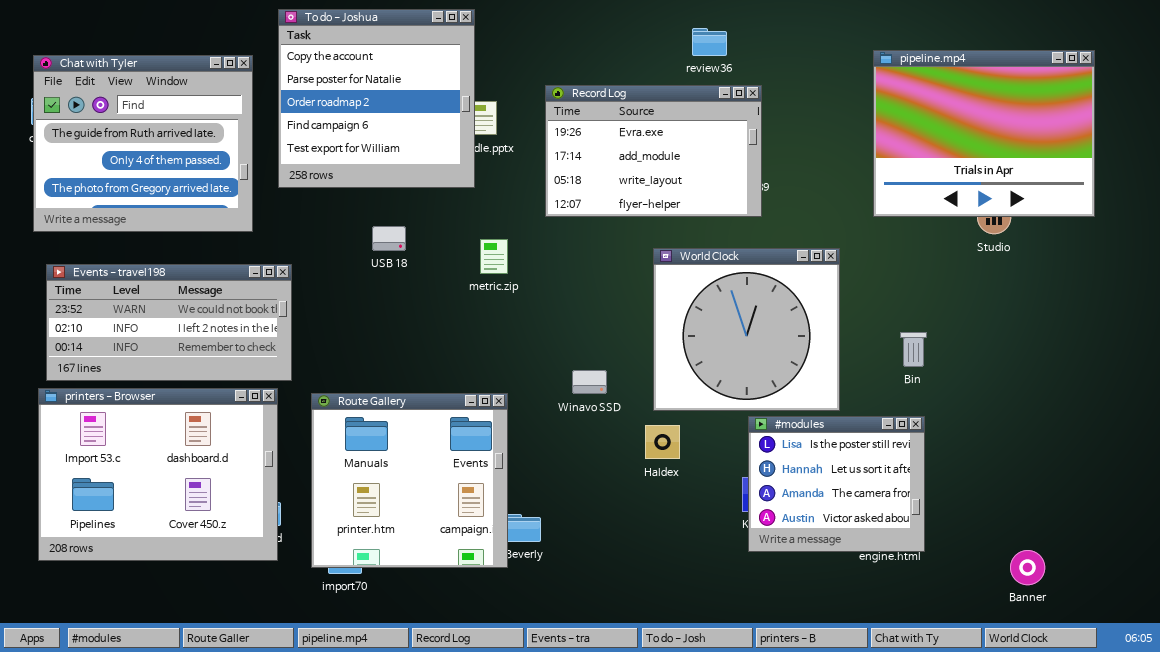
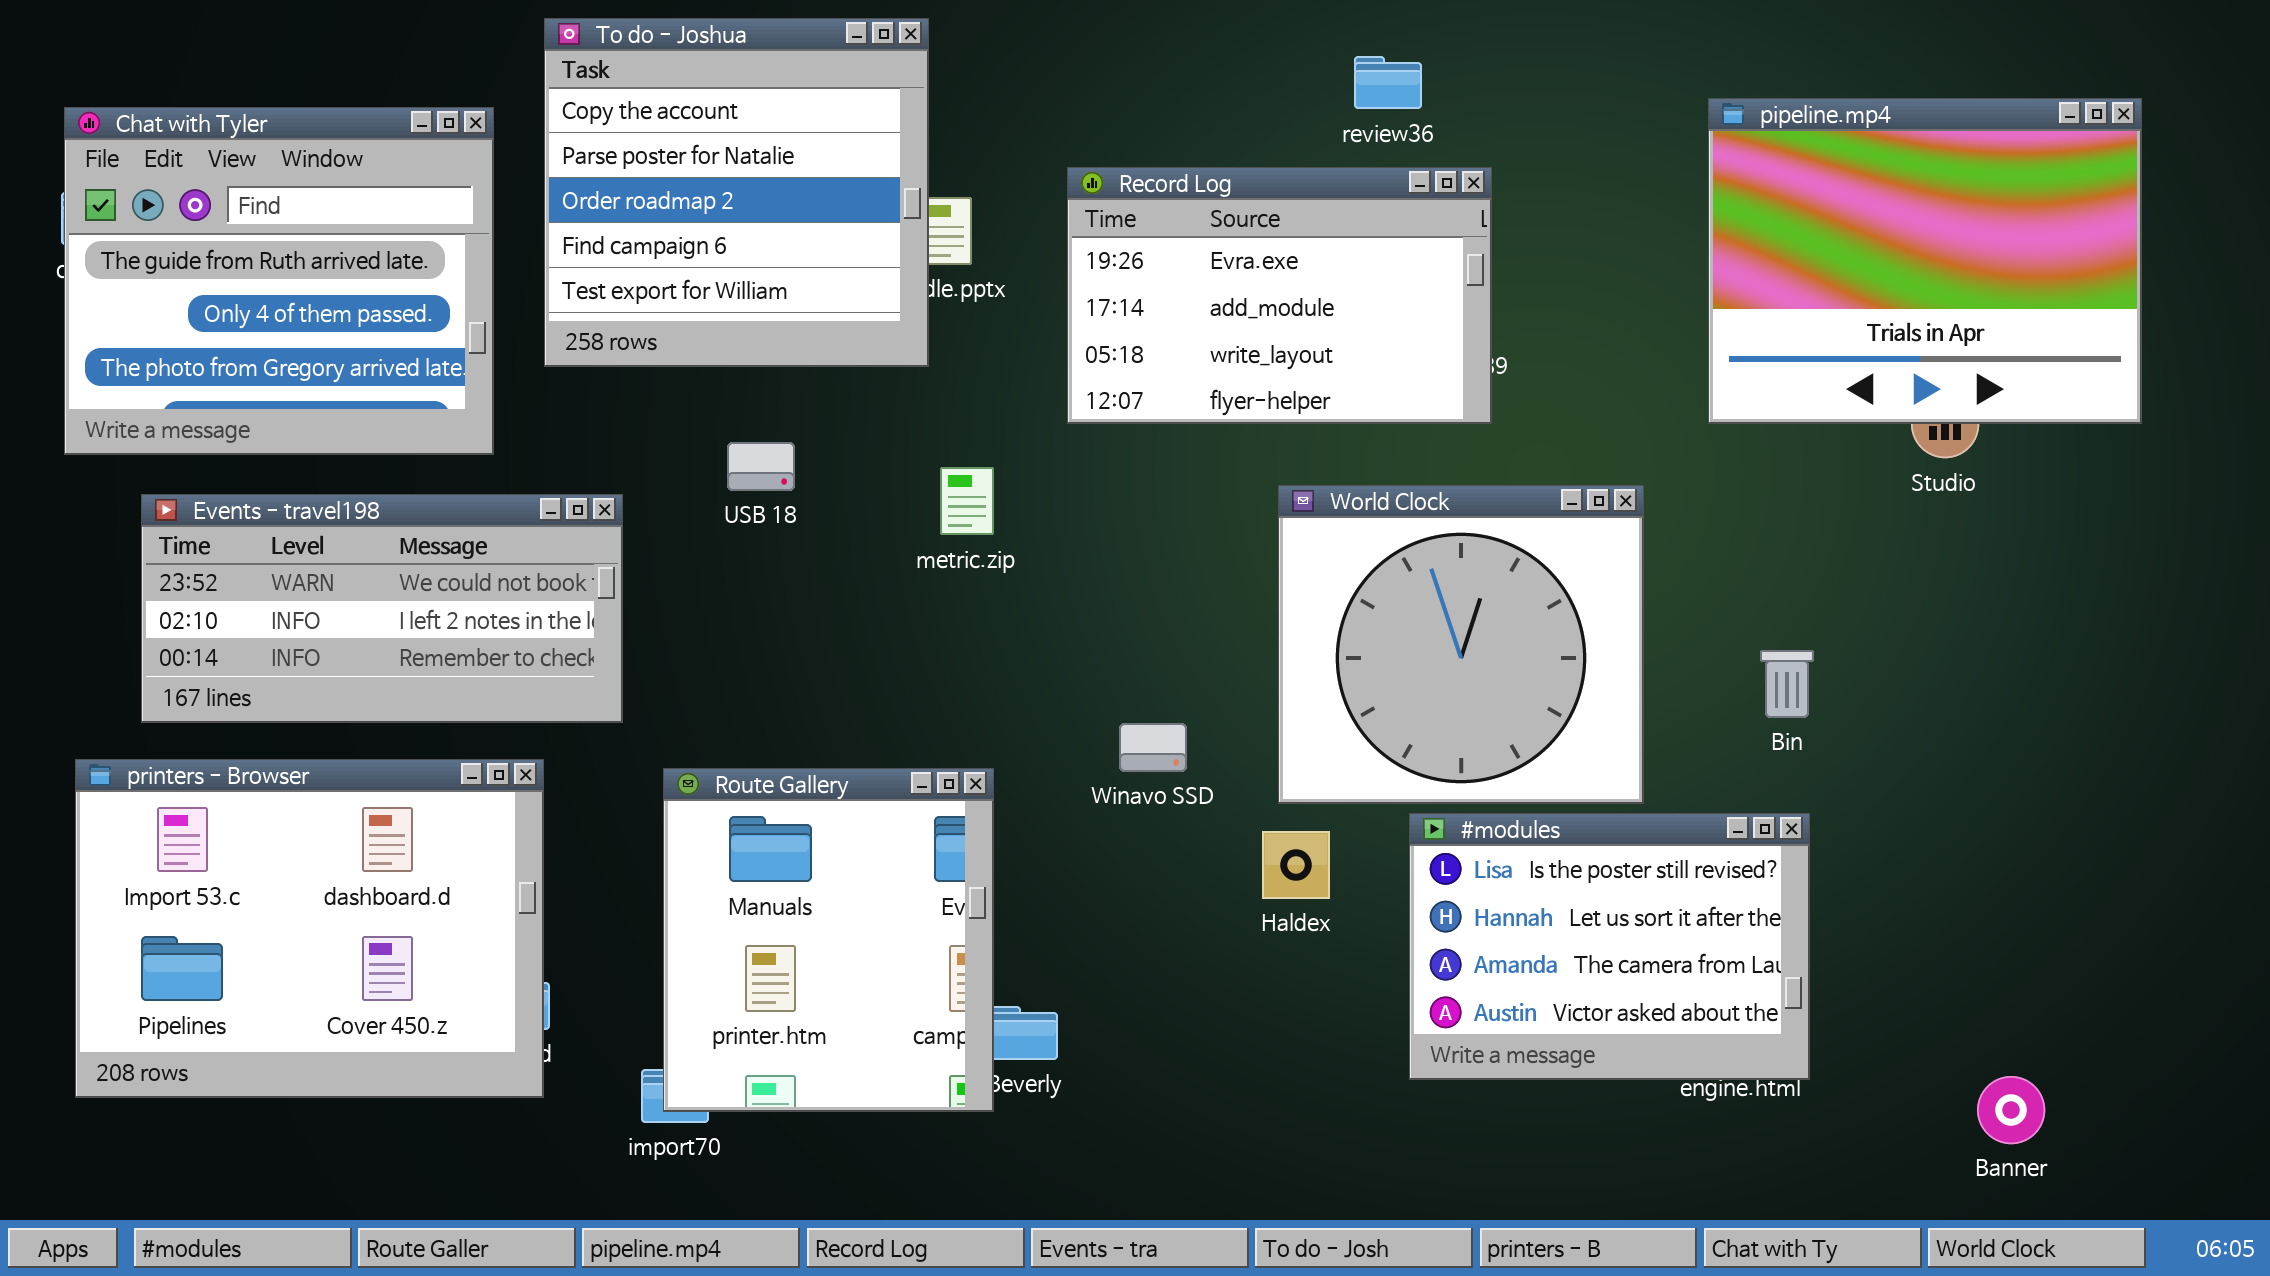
Events - travel198: [46,264,292,381] -> [141,494,623,723], moved
Route Gallery: [311,393,508,568] -> [663,768,994,1112], resized
#modules: [748,416,925,552] -> [1409,813,1810,1080], resized

